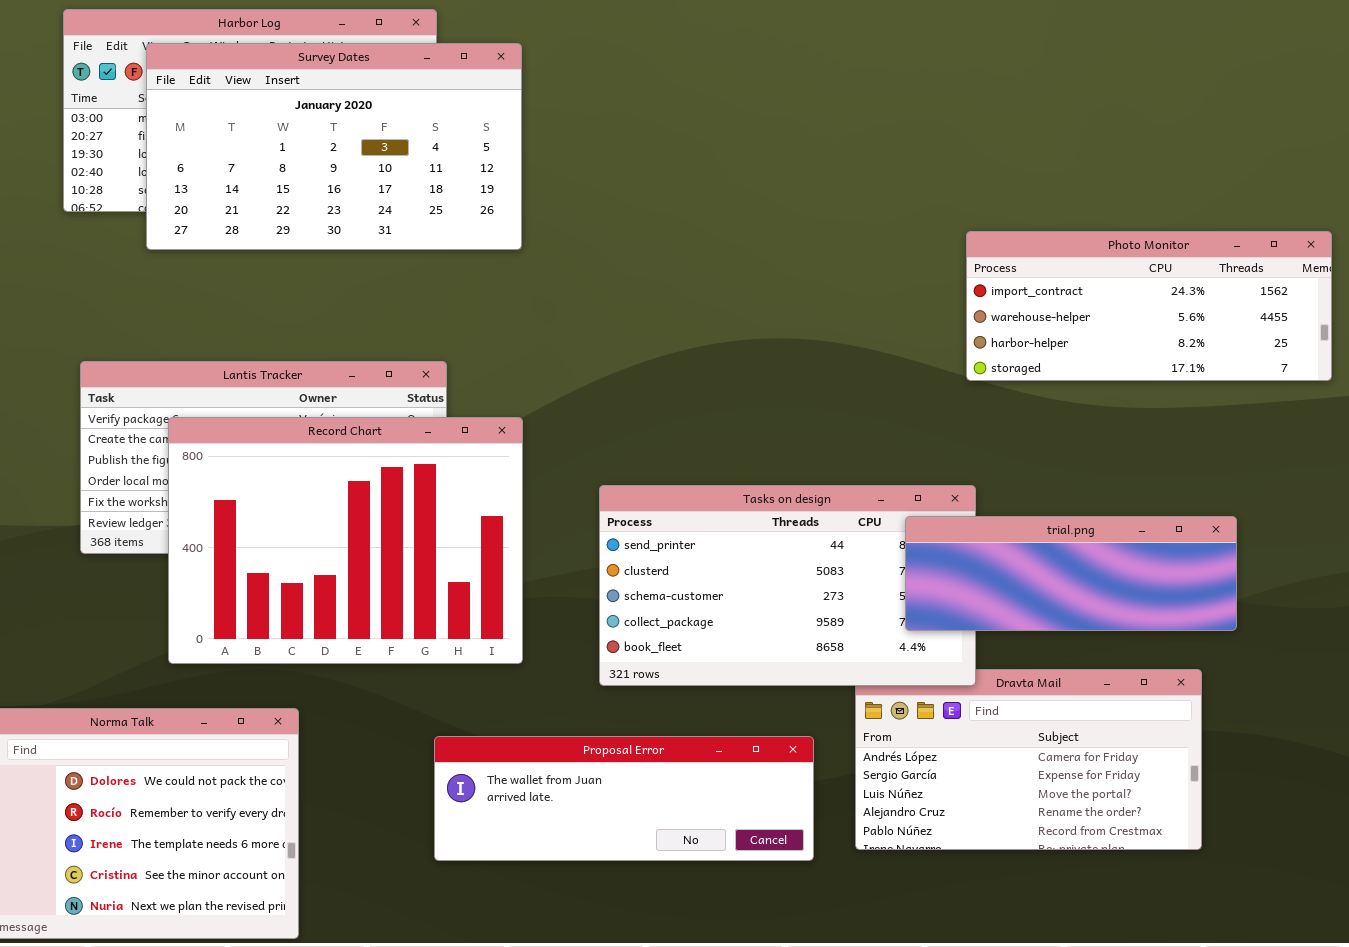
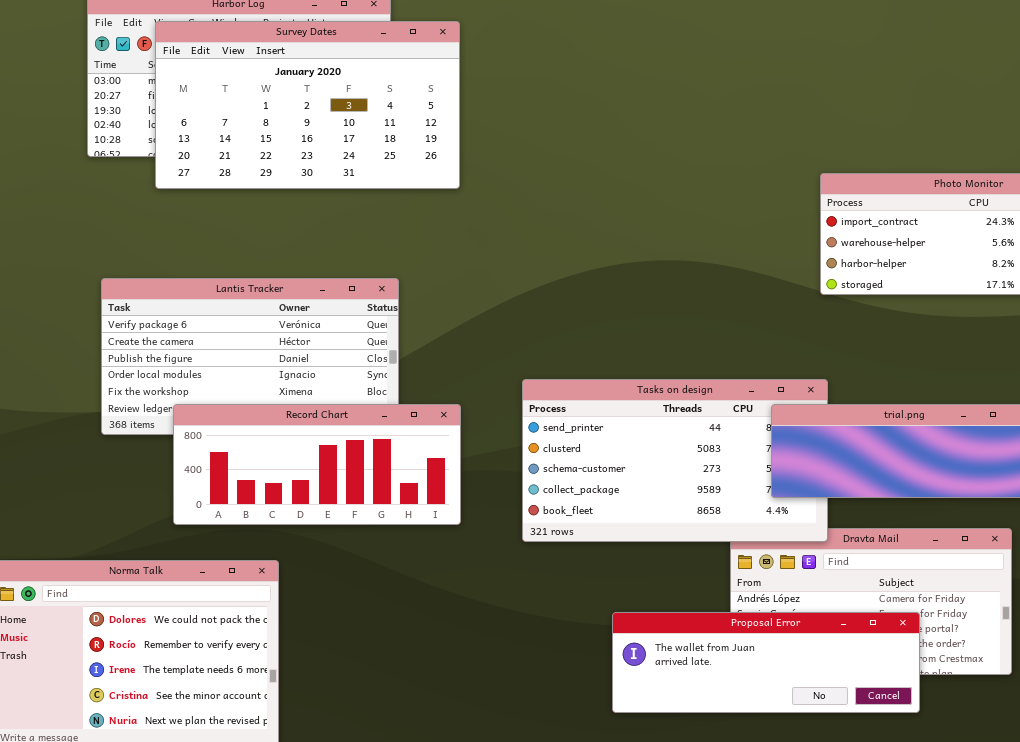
Record Chart: [168,417,523,664] -> [173,404,461,525], resized
Proposal Error: [434,736,814,861] -> [612,612,920,713], moved

